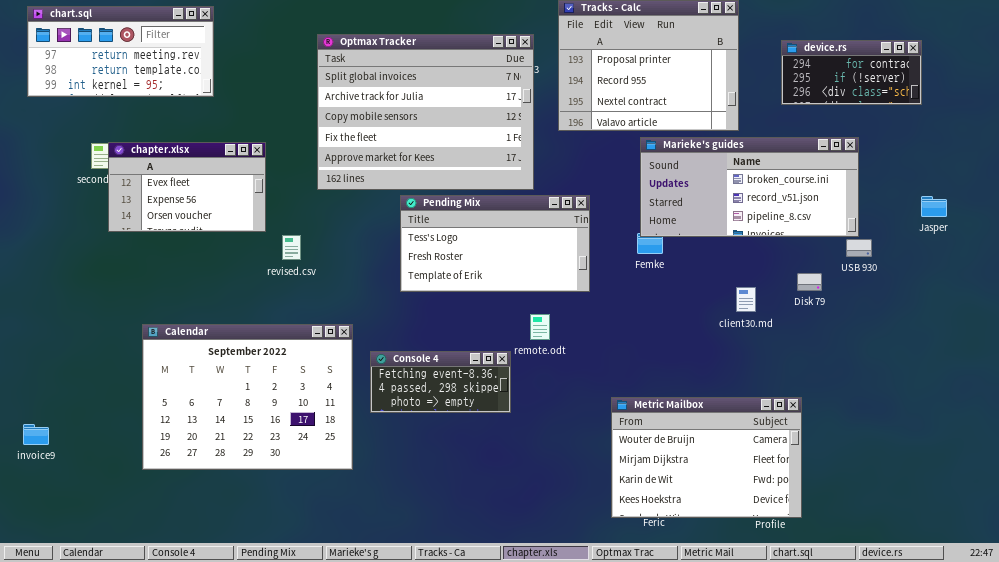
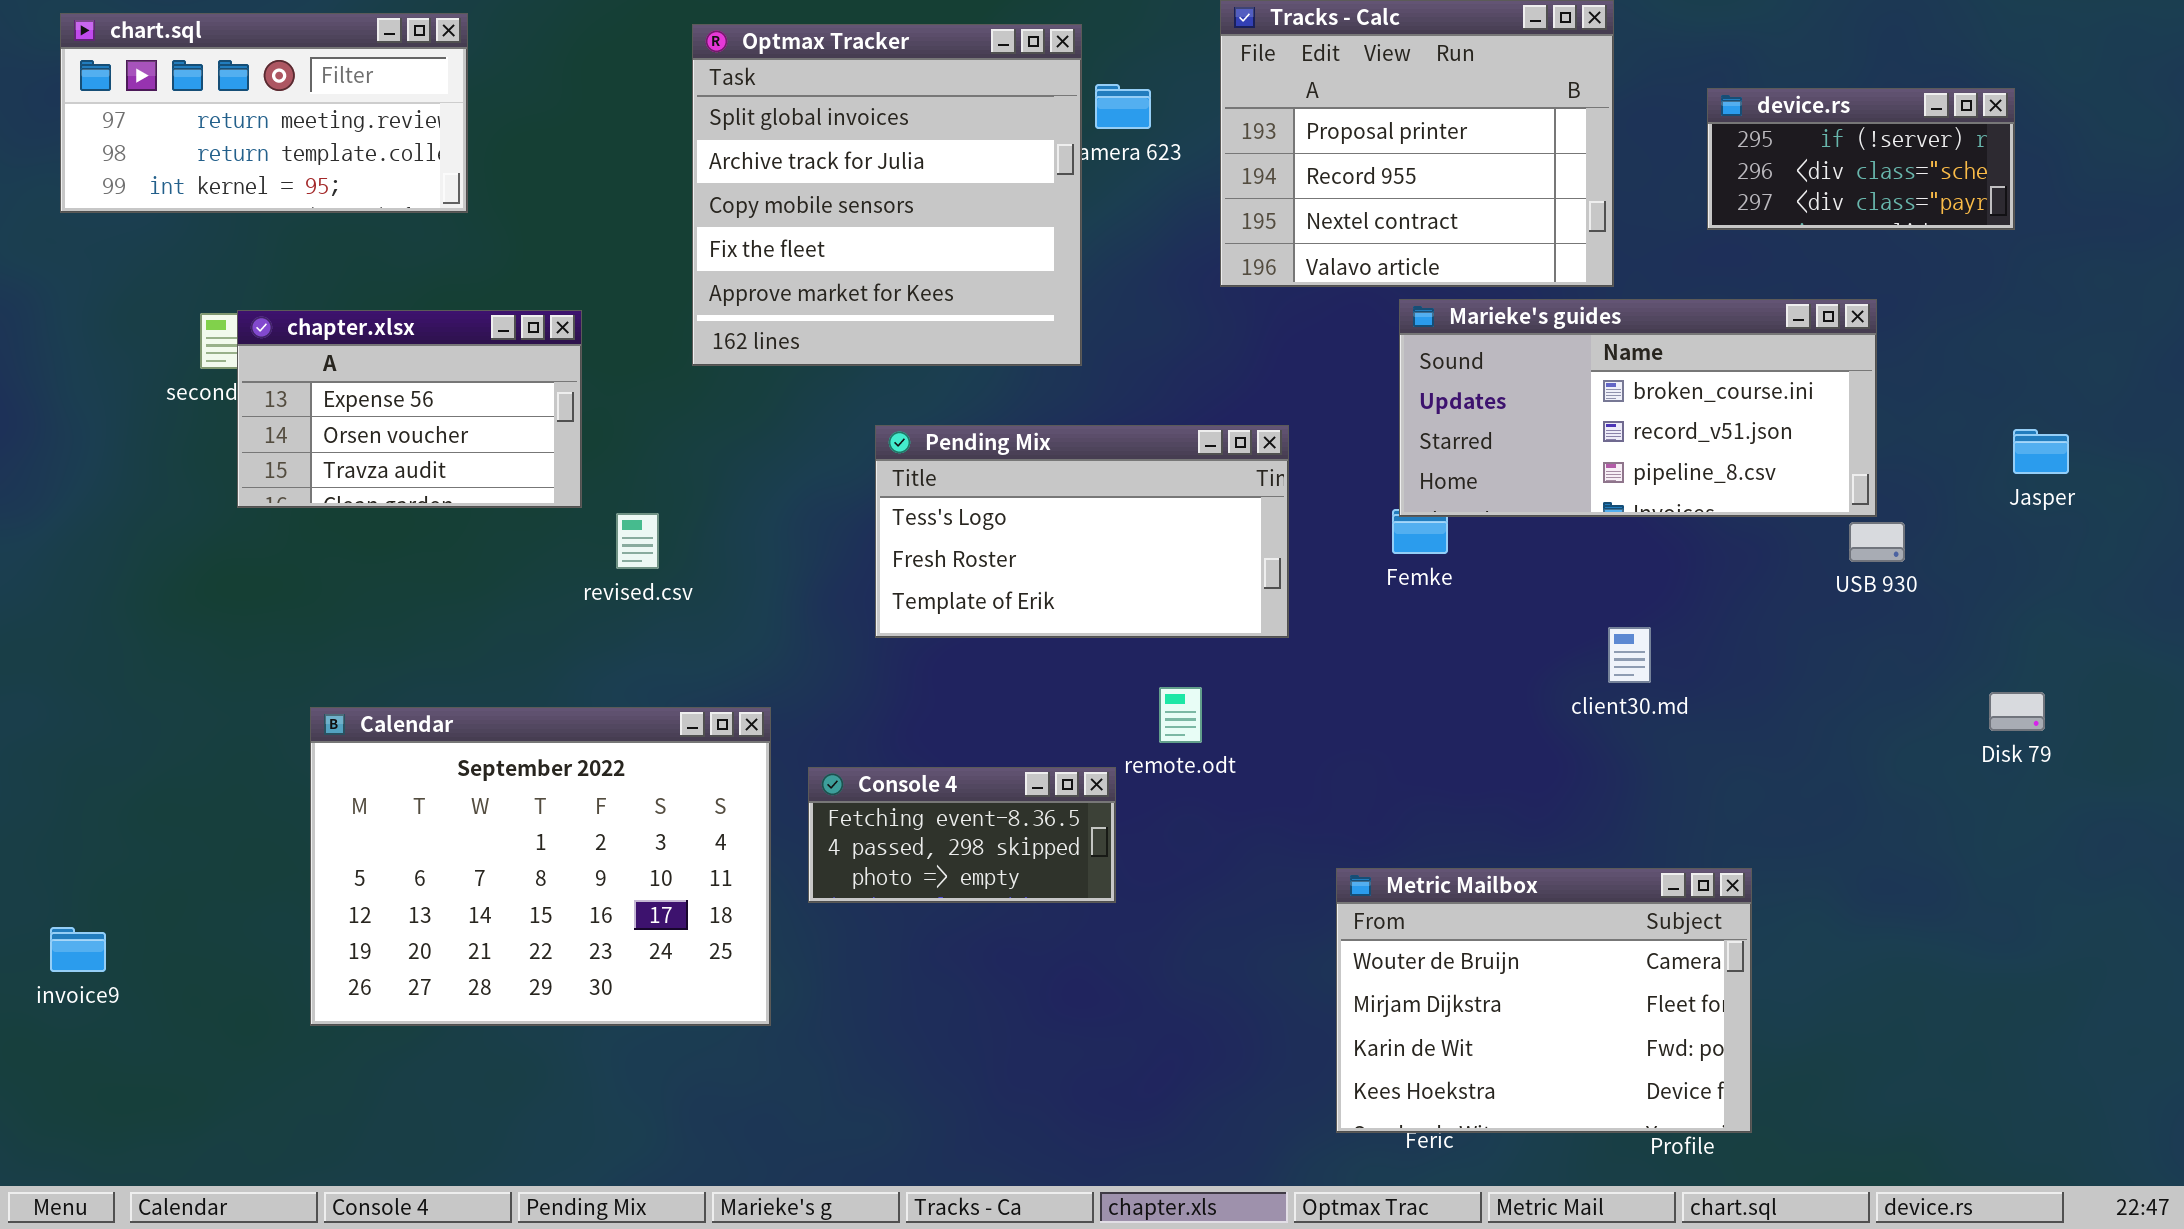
Optmax Tracker: [317,34,534,190] -> [692,24,1082,366], moved, resized
device.rs: [781,40,922,105] -> [1707,88,2015,230], scrolled down 1 row
chapter.xlsx: [108,142,266,232] -> [237,310,582,508], scrolled down 1 row
Disk 79: [797,273,822,291] -> [1989,692,2045,731], moved

